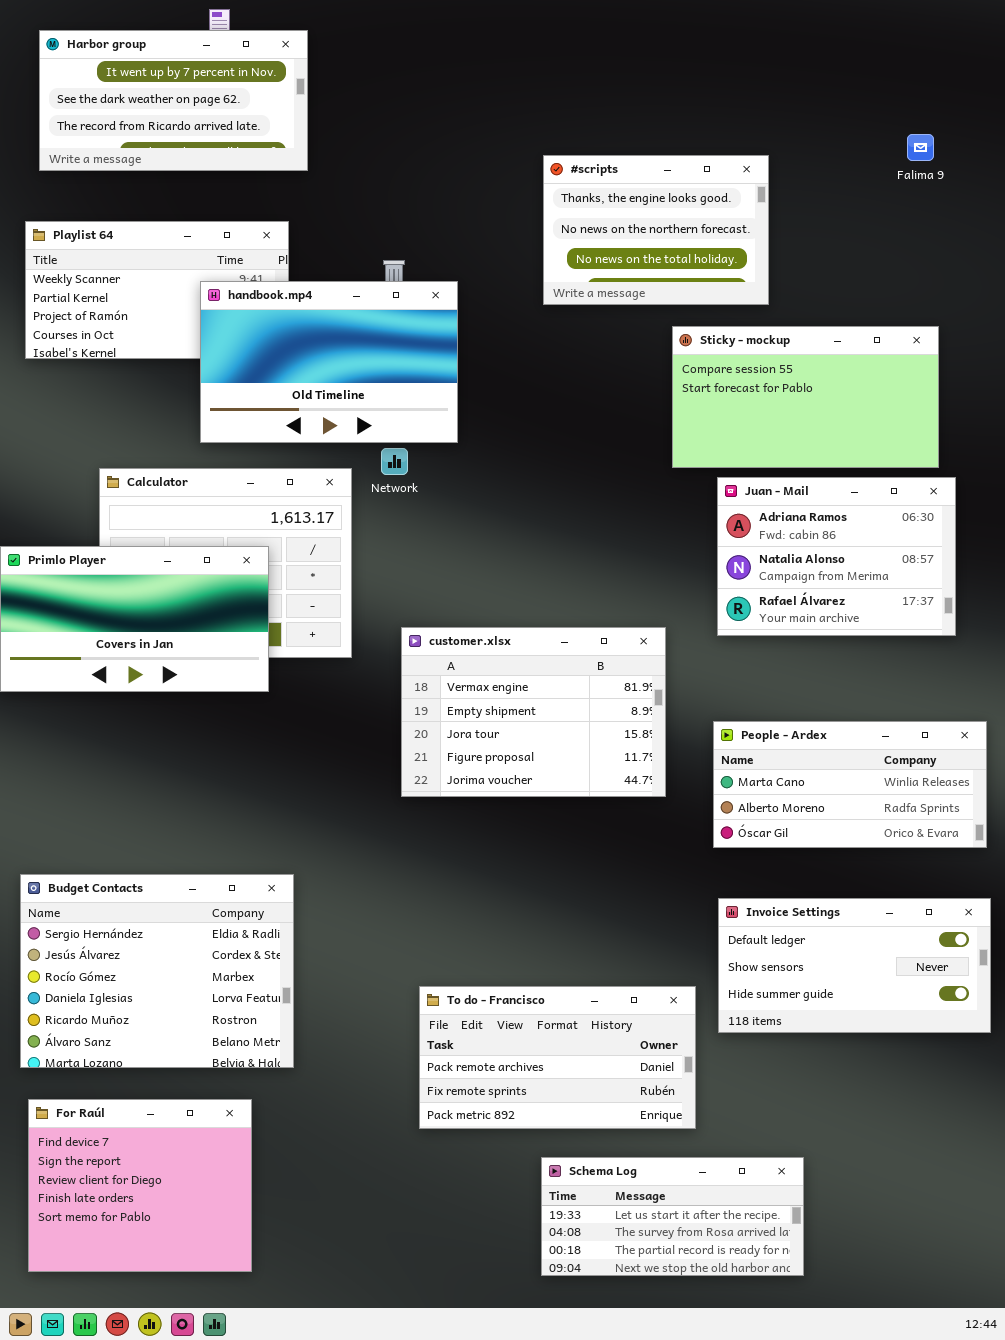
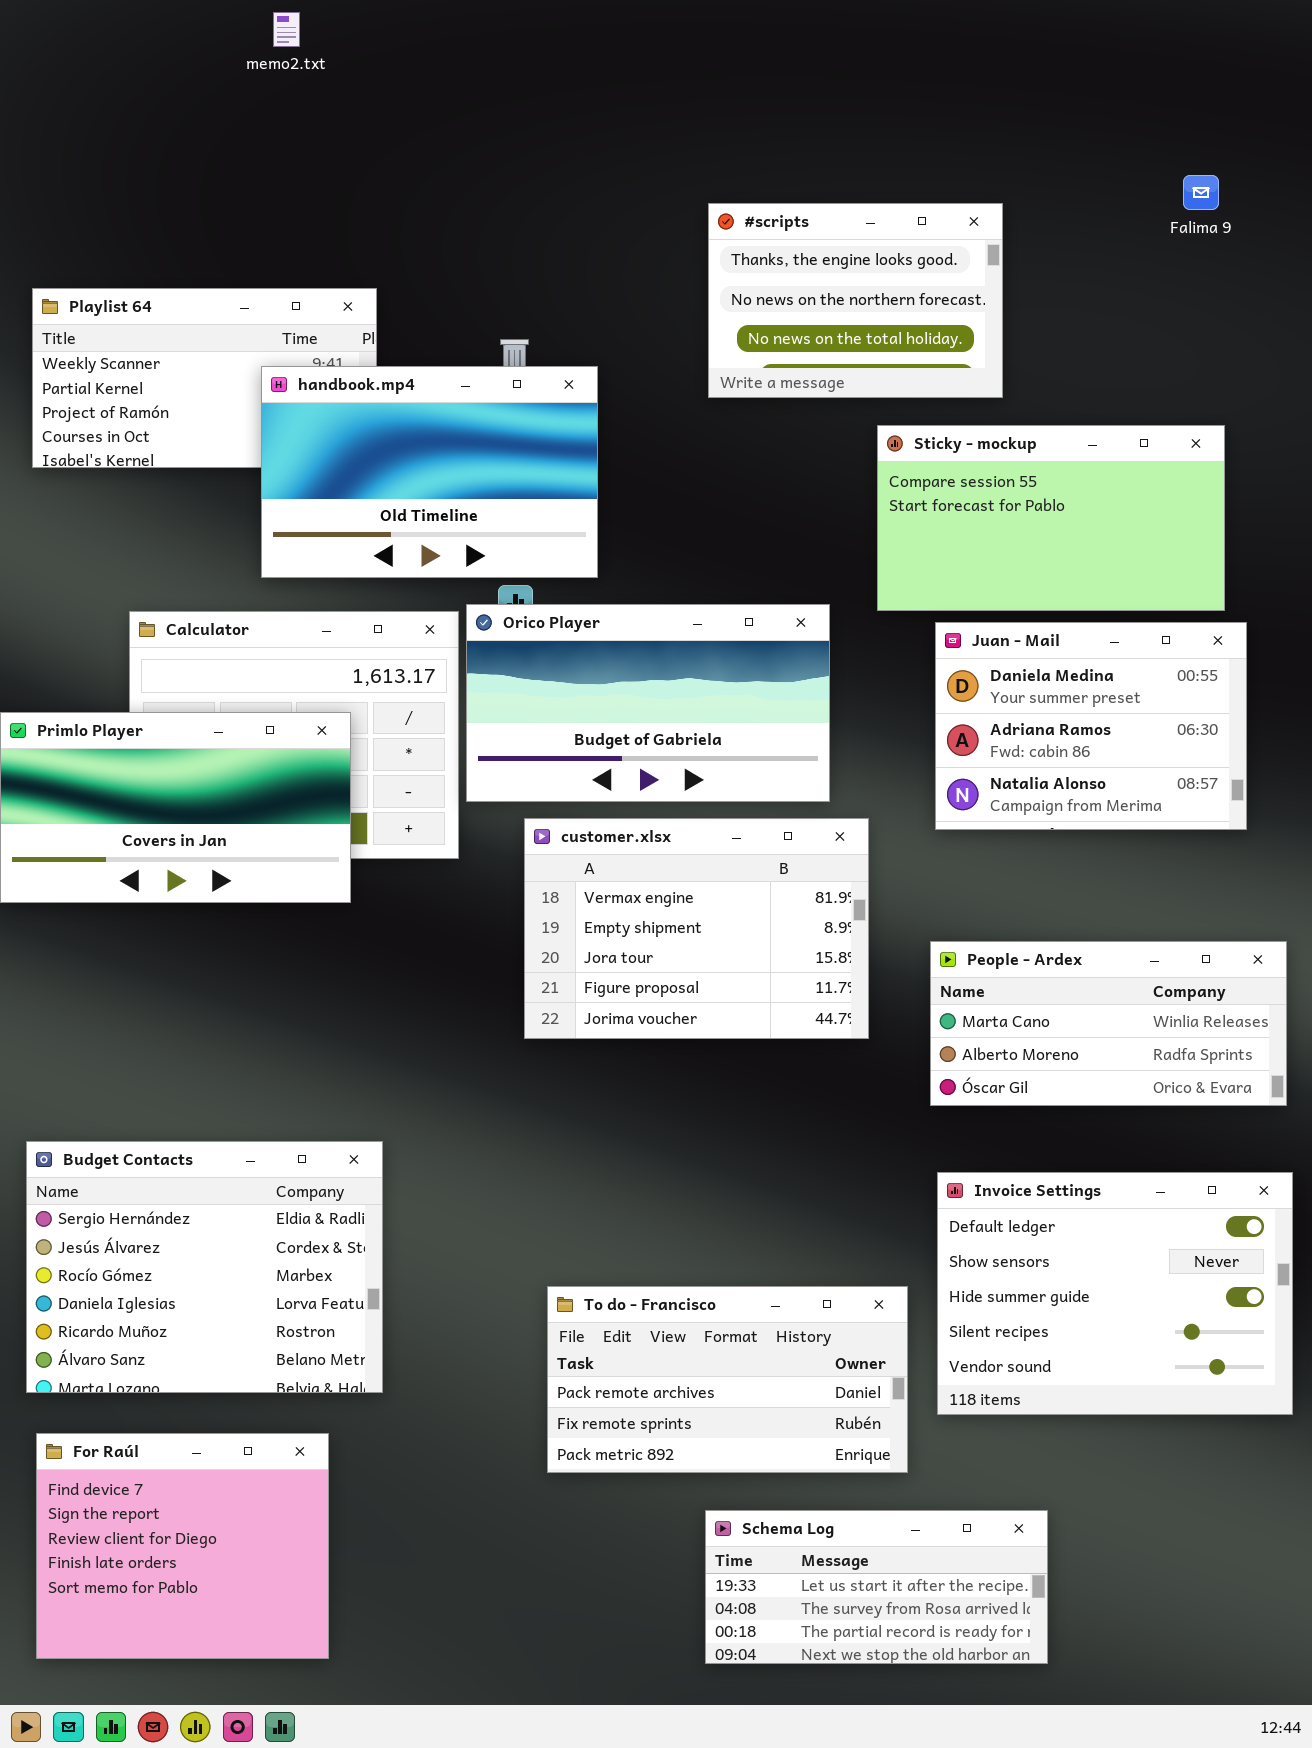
Harbor group: [39,30,308,171] -> none, closed
Orico Player: none -> [466,604,830,802], opened
Juan - Mail: [717,477,956,636] -> [935,622,1247,830], scrolled up 1 row
Invoice Settings: [718,898,991,1033] -> [937,1172,1293,1415], resized

